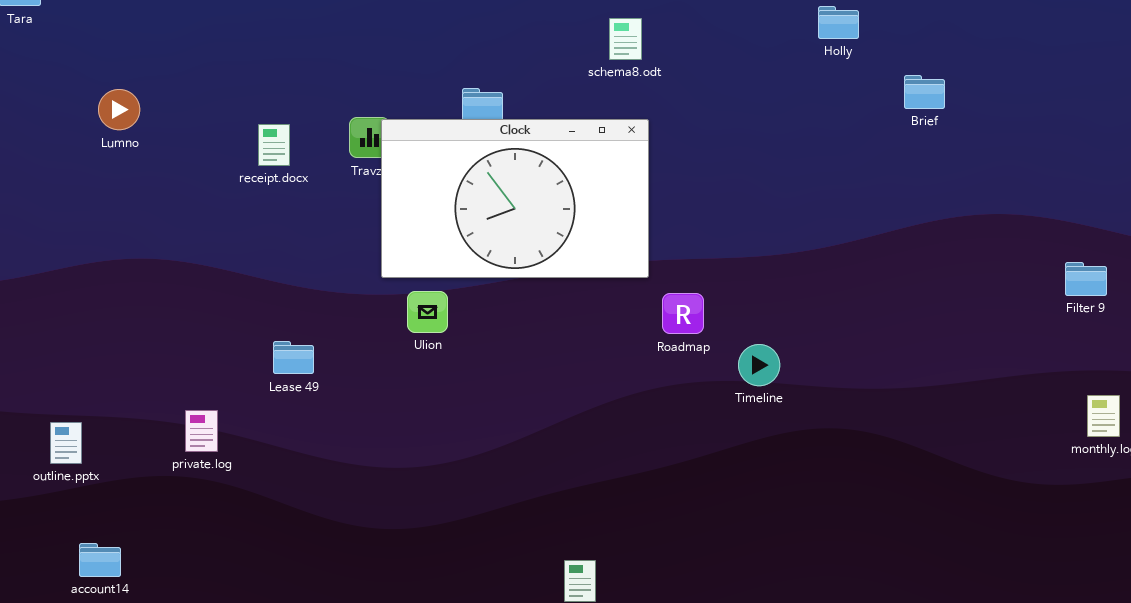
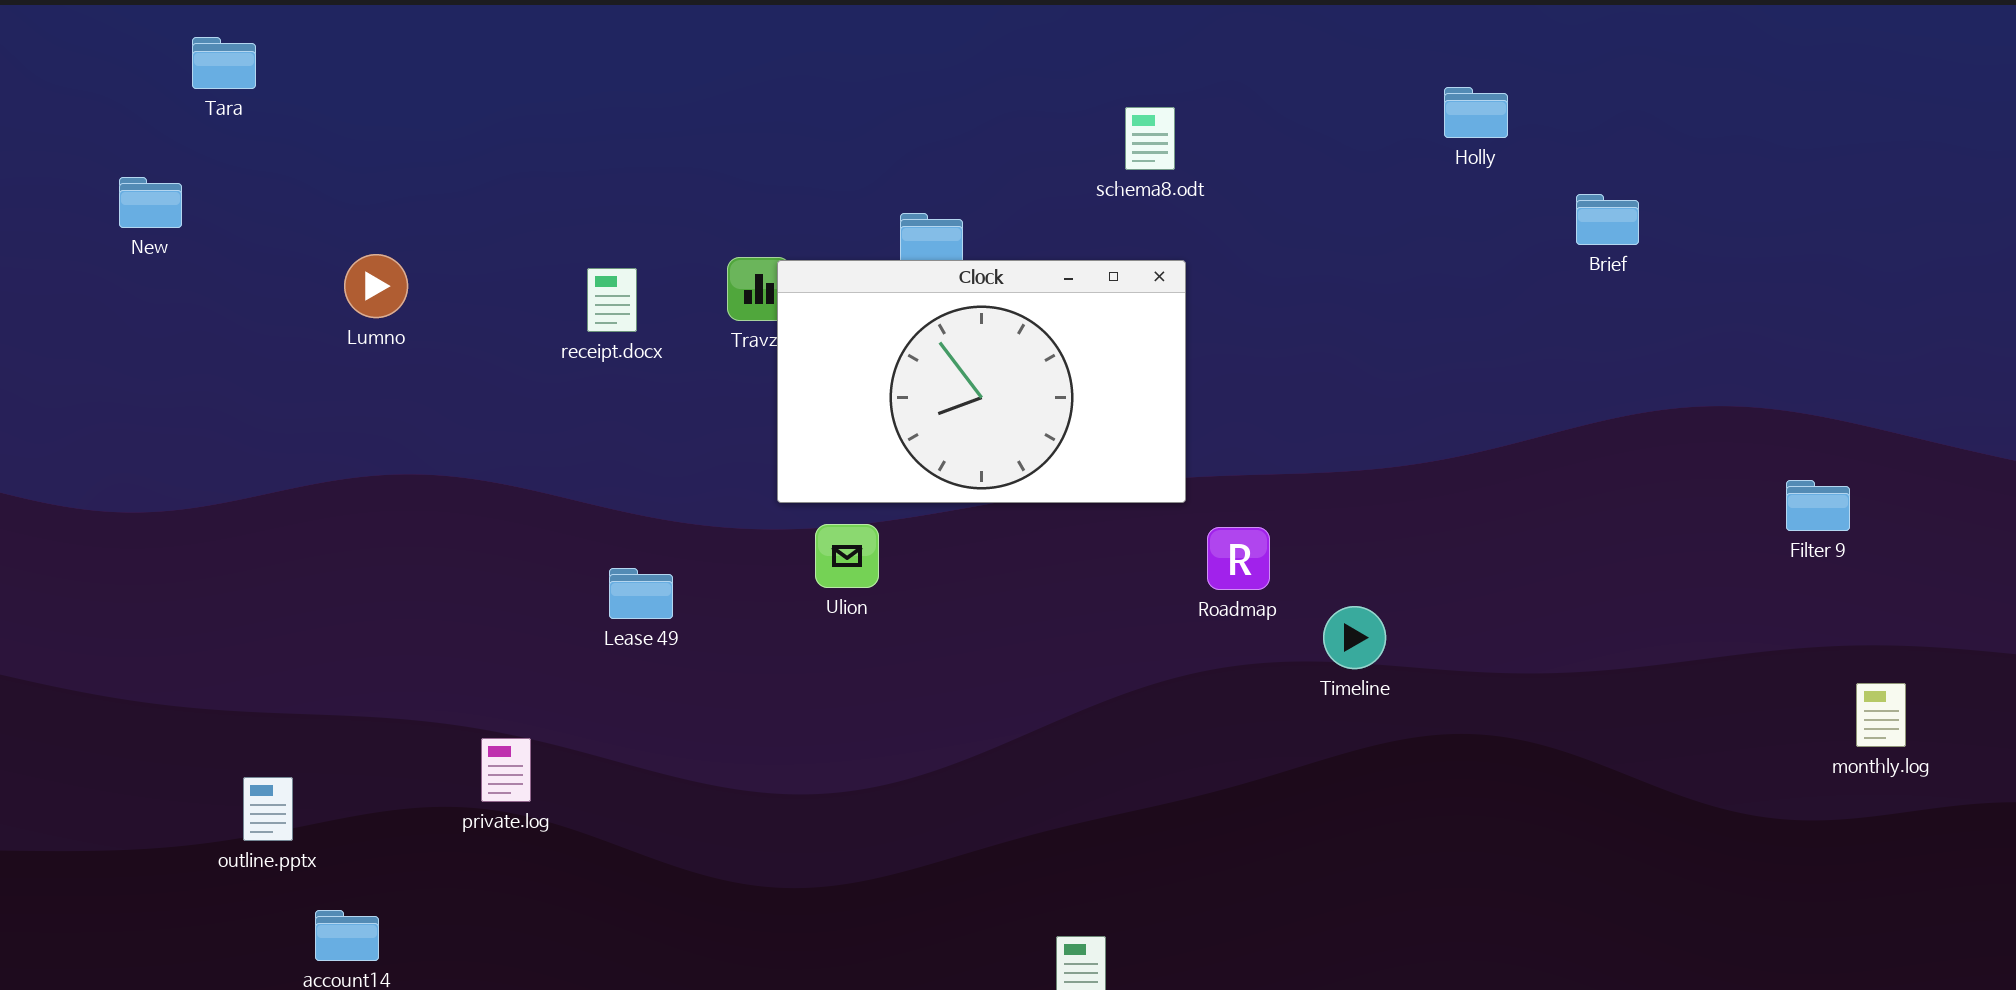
Lumno: [98,89,140,130] -> [344,254,408,318], moved
Filter 9: [1065,262,1107,296] -> [1786,480,1850,531], moved
Lease 49: [273,341,314,374] -> [609,568,673,619], moved
private.log: [185,410,218,452] -> [481,738,531,802], moved
outline.pptx: [50,422,82,464] -> [243,777,293,841], moved

